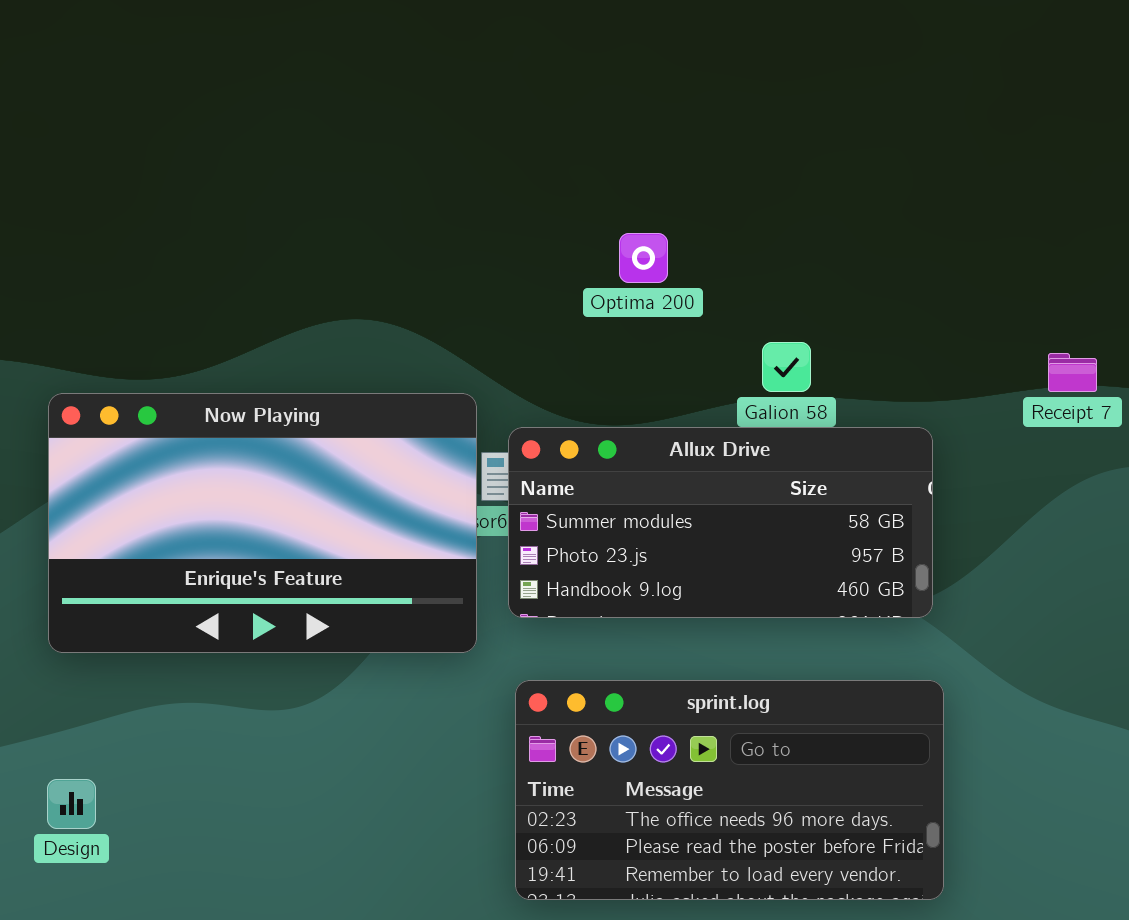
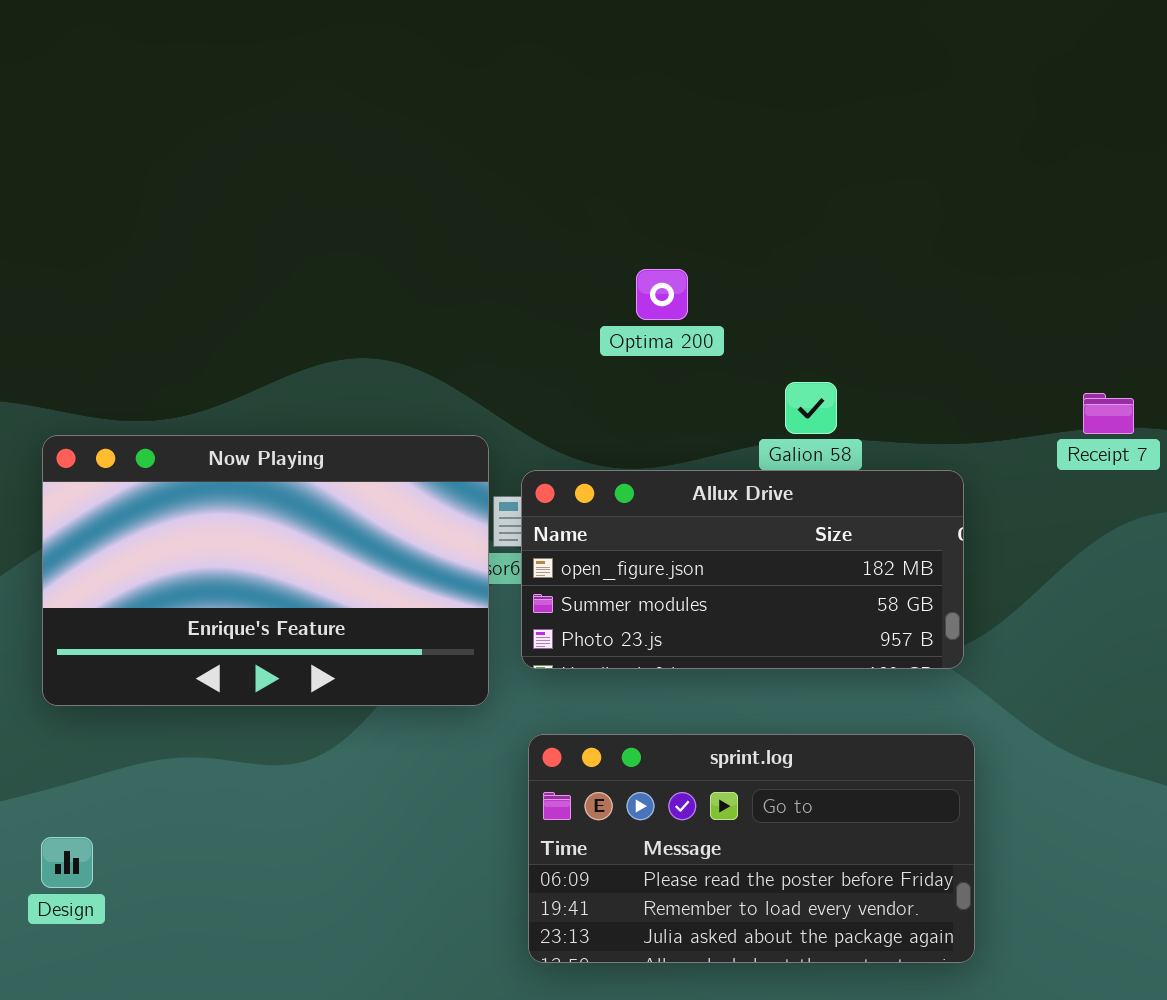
Allux Drive: [508,427,933,618] -> [521,470,964,669], scrolled up 1 row
sprint.log: [515,680,944,900] -> [528,734,975,963], scrolled down 1 row

